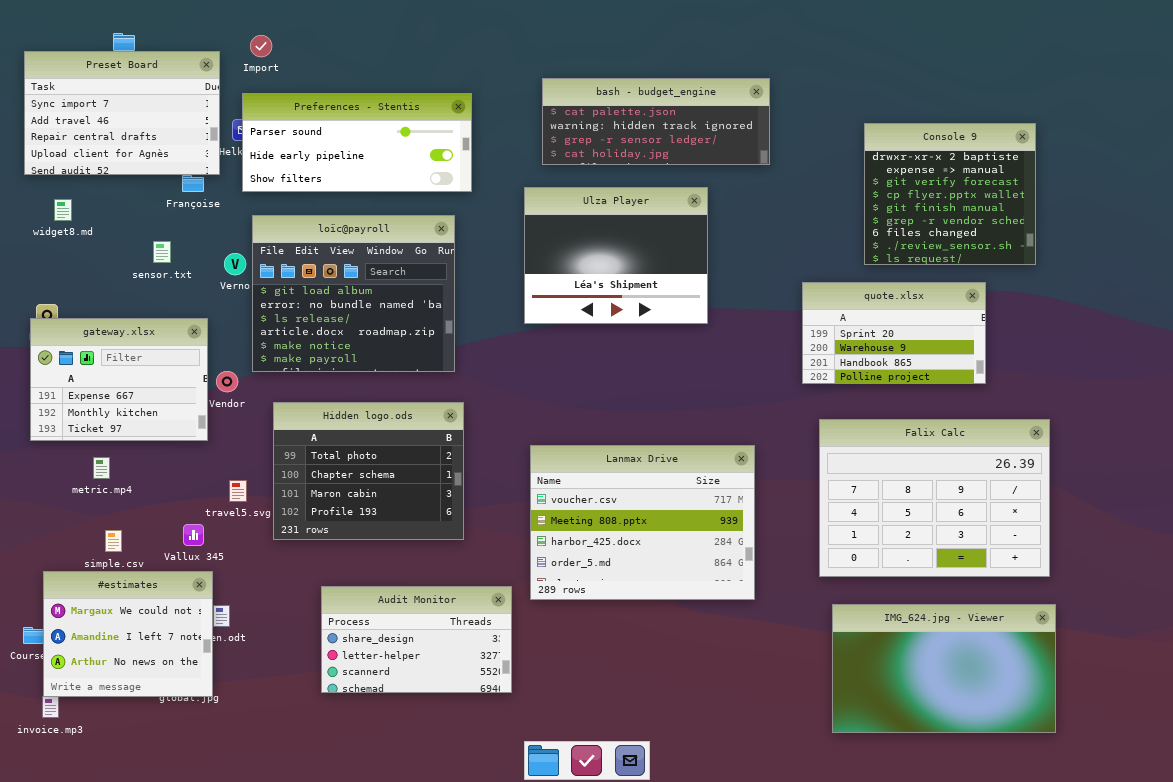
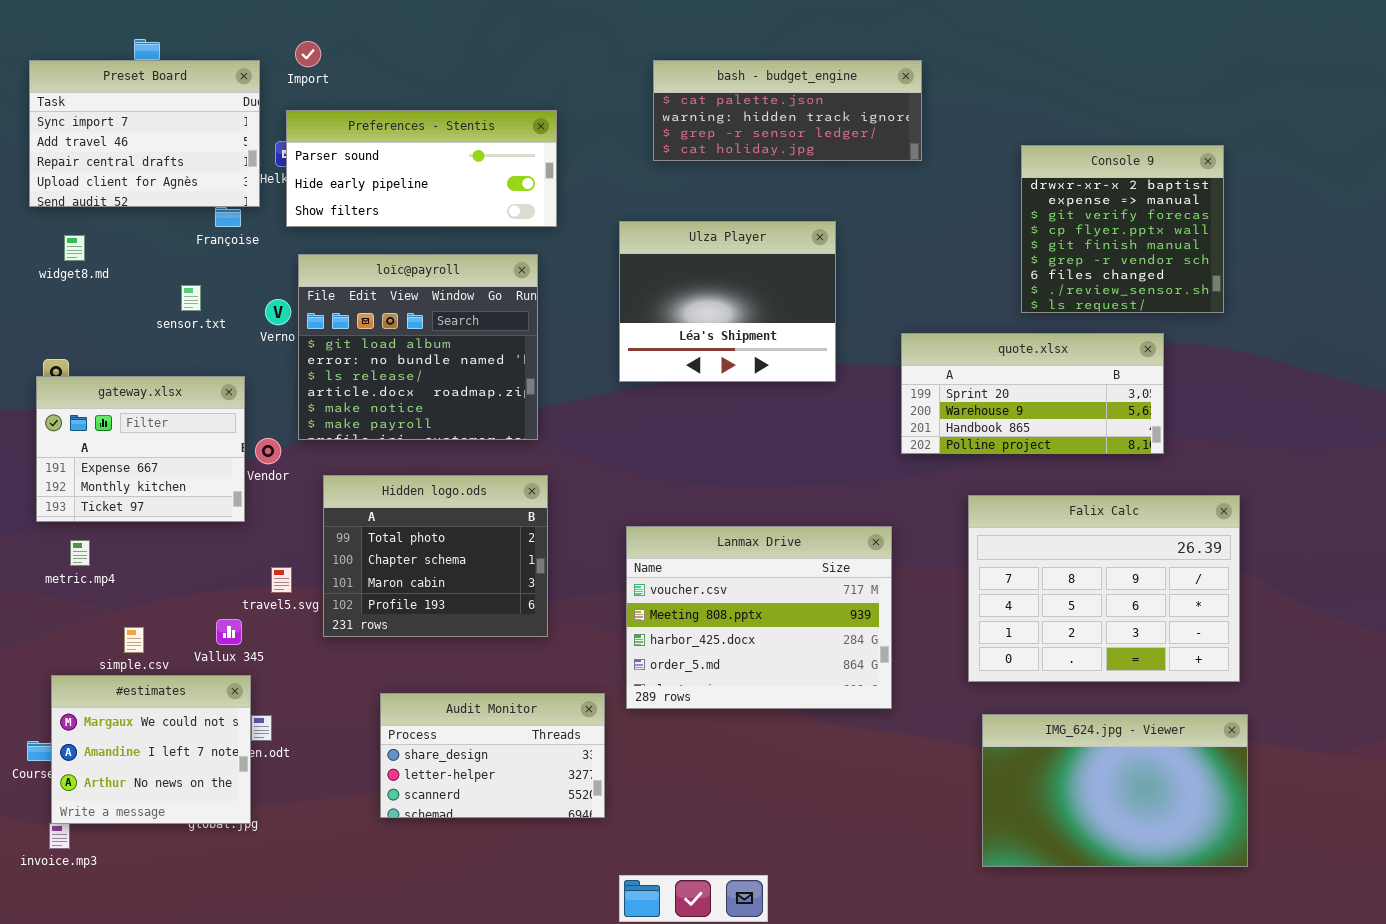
bash - budget_engine: [542,78,770,165] -> [653,60,922,161], moved
quote.xlsx: [802,282,986,384] -> [901,333,1164,454], resized
metric.mp4: [93,457,110,479] -> [70,540,90,566], moved

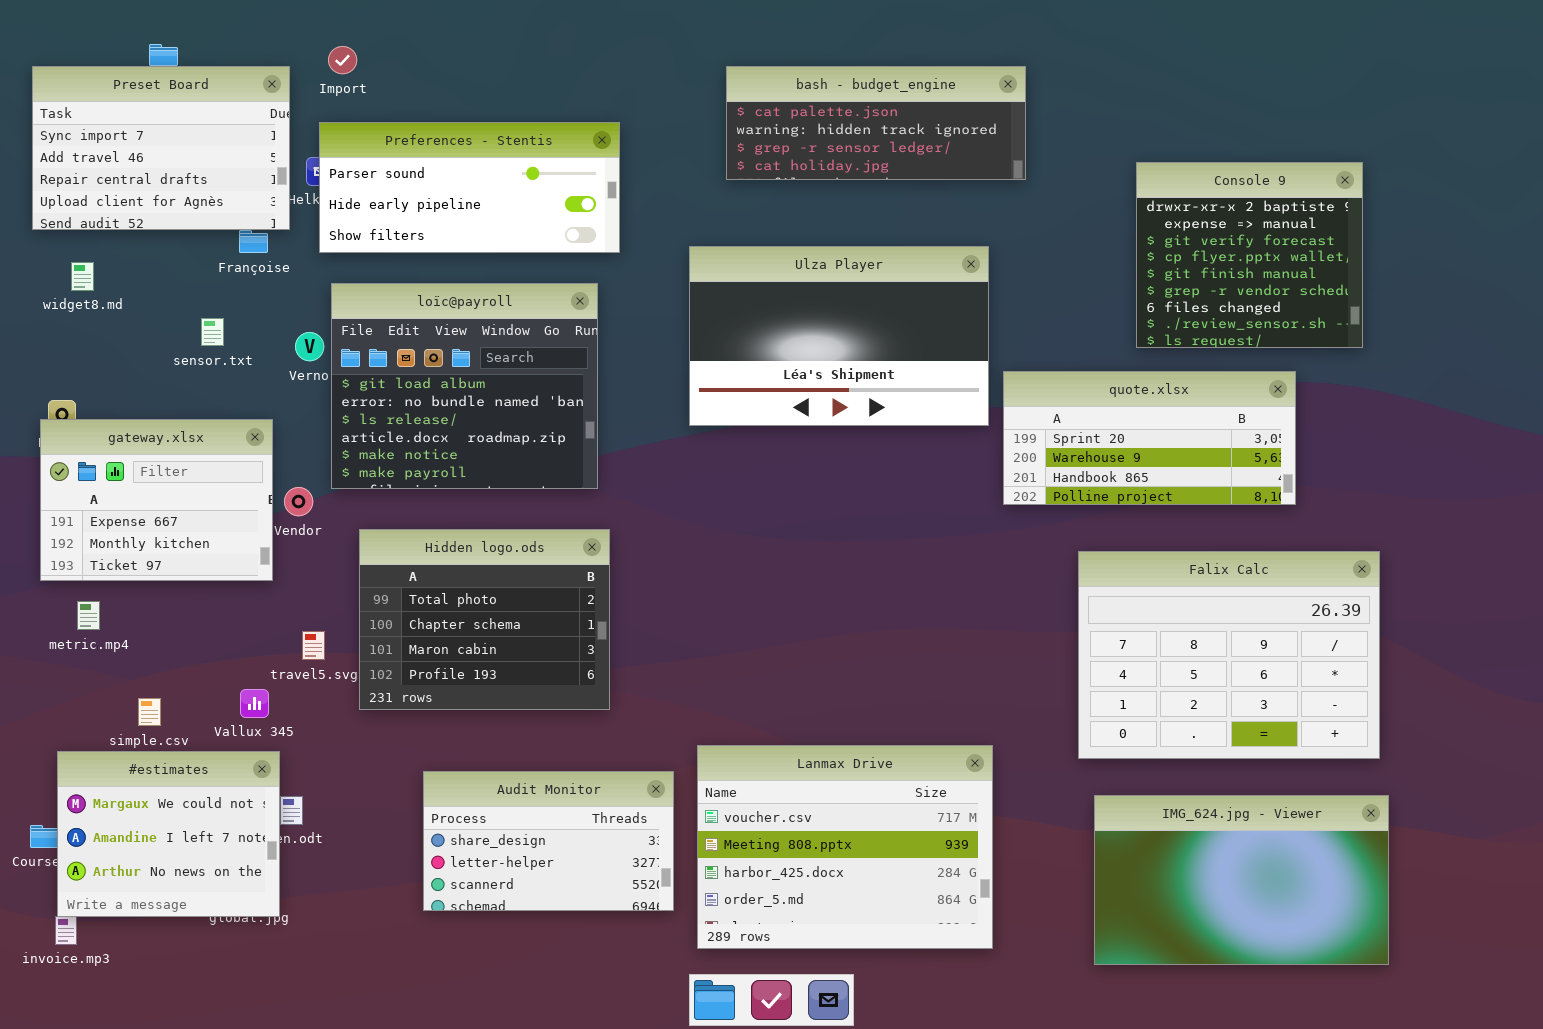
Ulza Player: [619,221,836,382] -> [689,246,989,426], resized
Lanmax Drive: [626,526,892,709] -> [697,745,993,949], moved

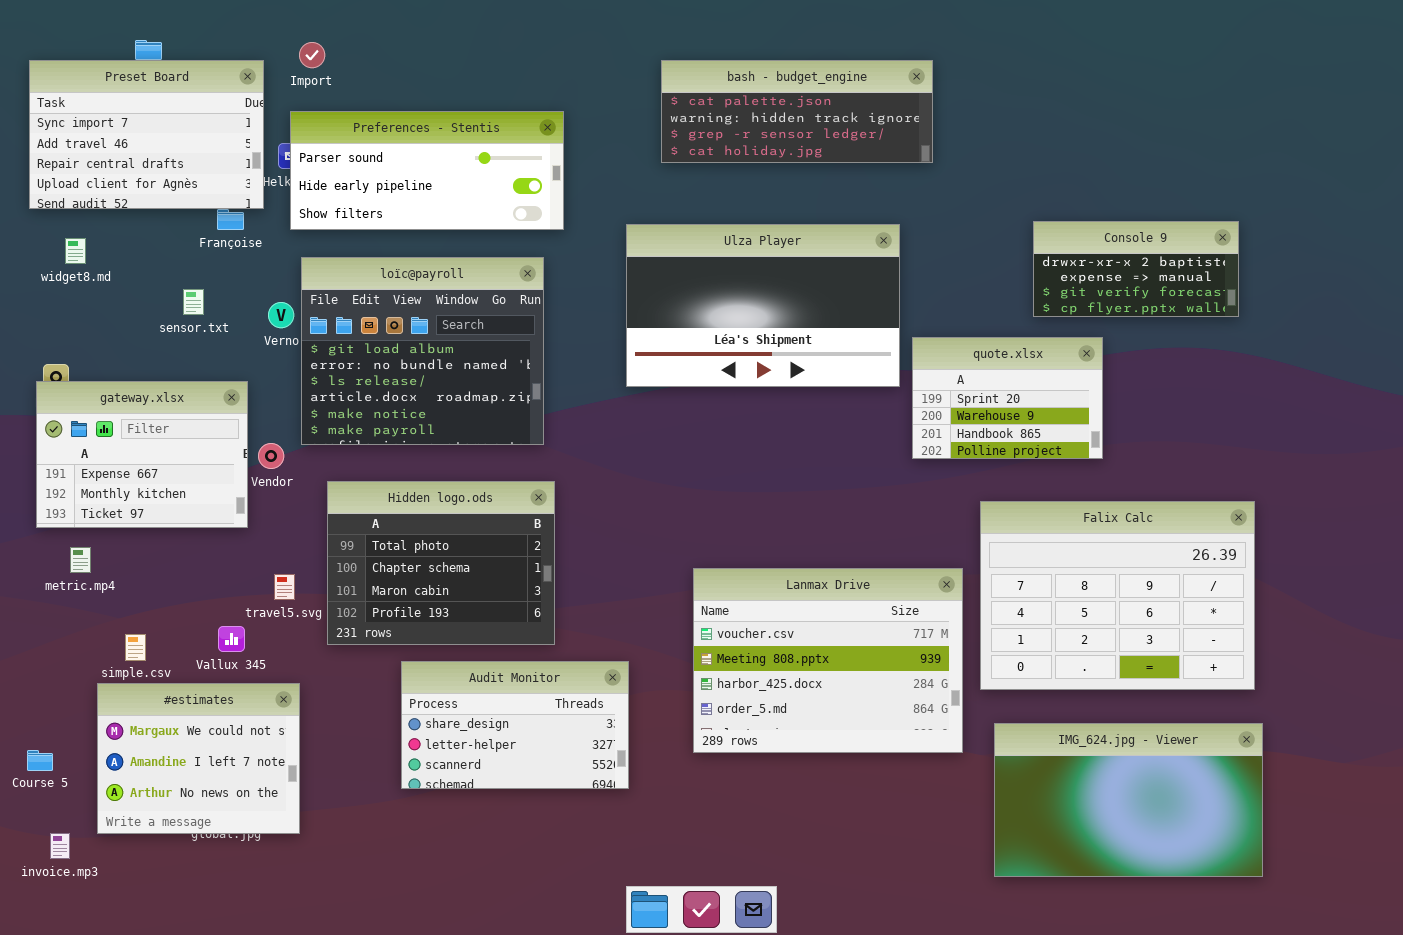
Console 9: [1136,162,1363,348] -> [1033,221,1239,317], resized
quote.xlsx: [1003,371,1296,505] -> [912,337,1103,459], resized
Lanmax Drive: [697,745,993,949] -> [693,568,963,753], moved
#estimates: [57,751,280,917] -> [97,683,300,834], moved
Audit Monitor: [423,771,674,911] -> [401,661,629,789], moved

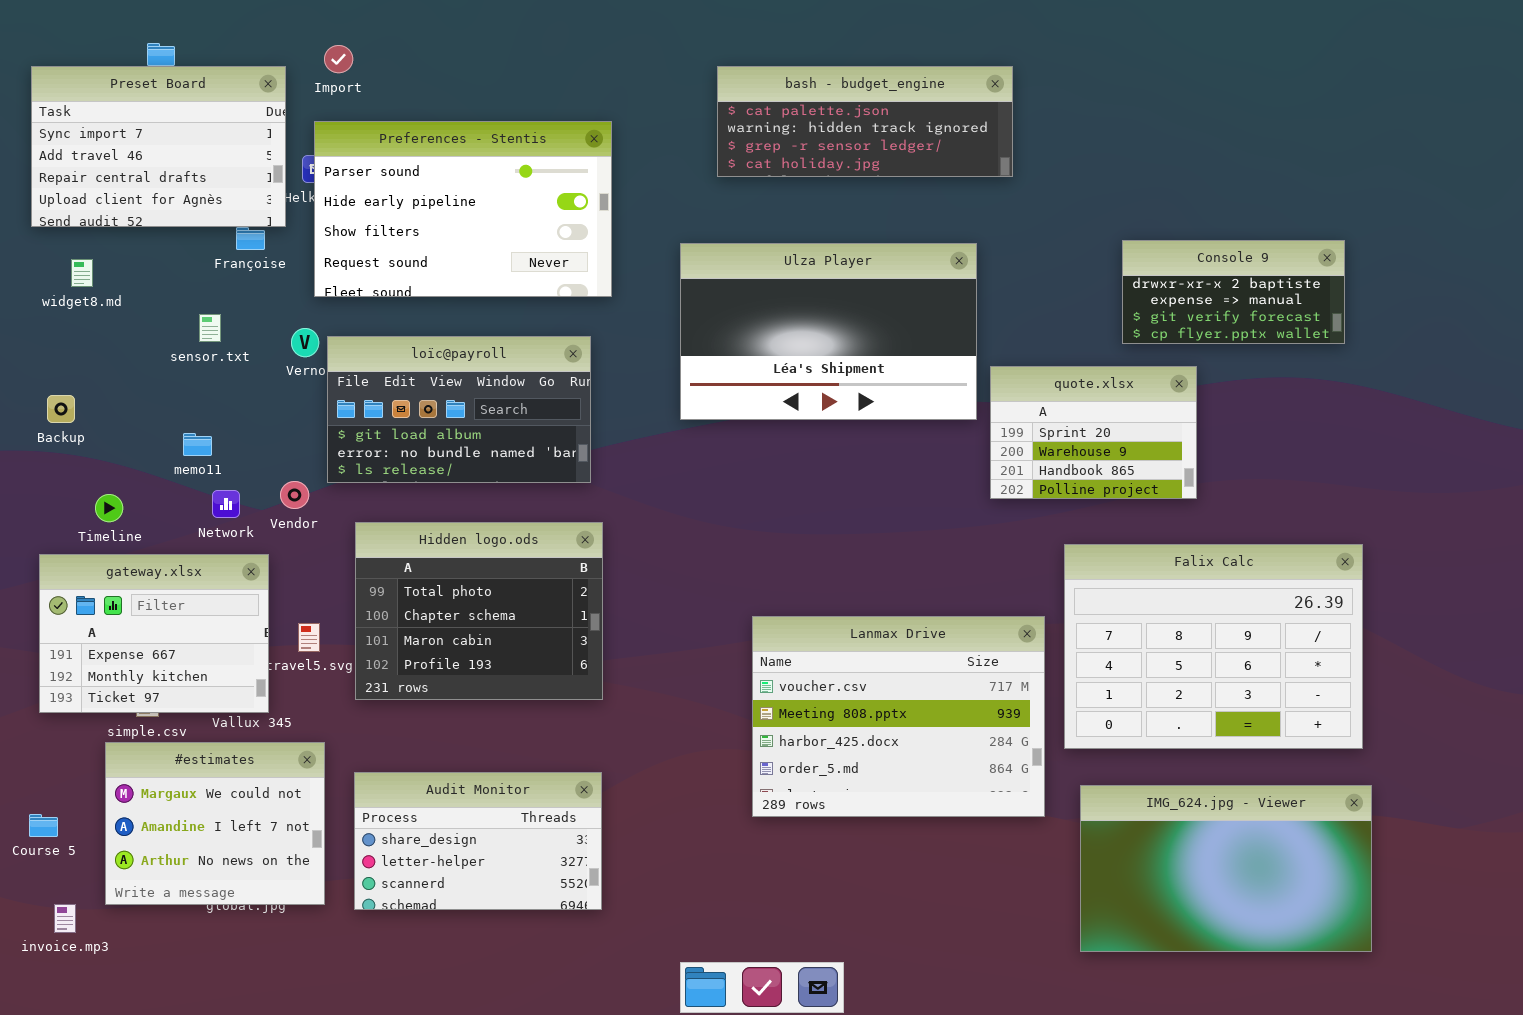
Preferences - Stentis: [290,111,564,230] -> [314,121,612,297], resized
loïc@payroll: [301,257,544,445] -> [327,336,591,483], resized
gateway.xlsx: [36,381,248,528] -> [39,554,269,713], moved
Audit Monitor: [401,661,629,789] -> [354,772,602,910], moved

